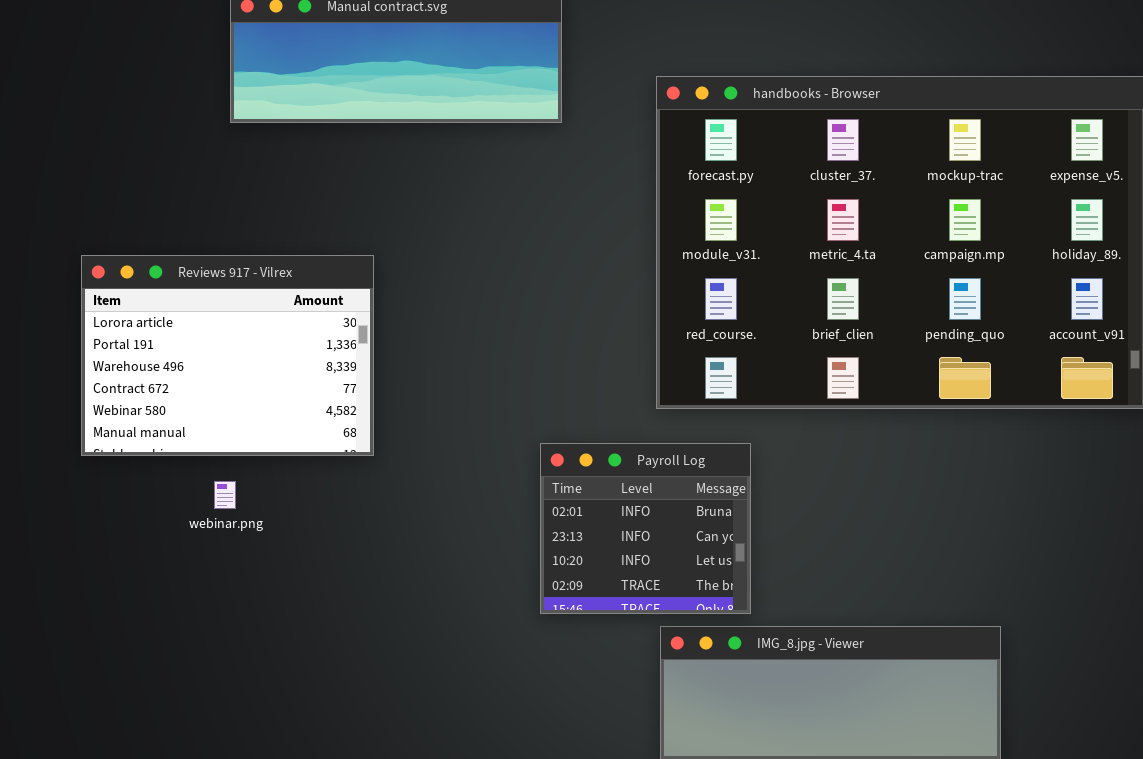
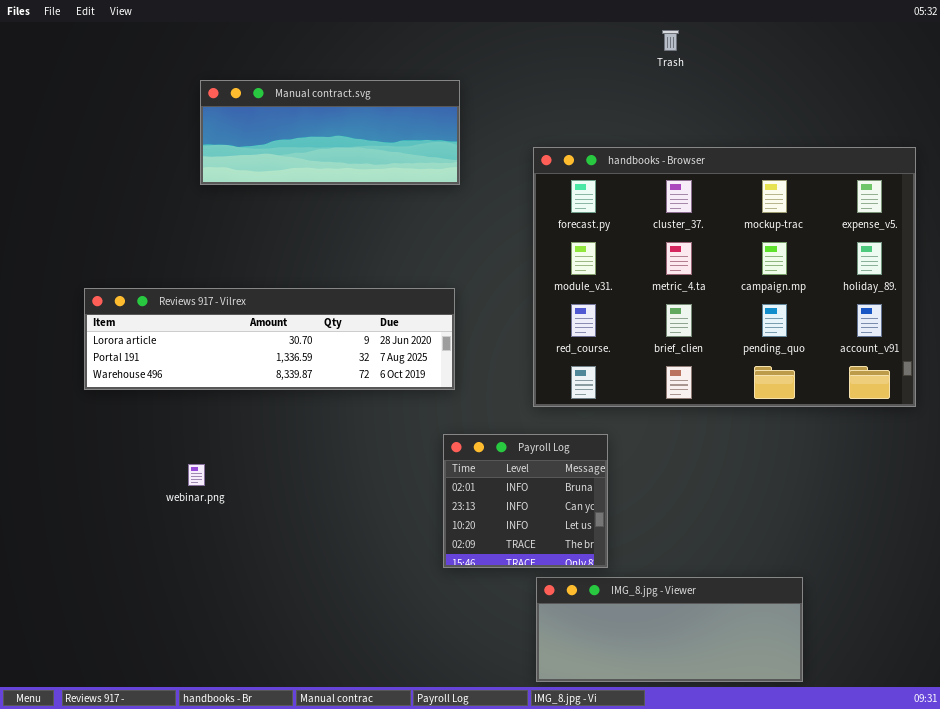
Reviews 917 - Vilrex: [81,255,374,456] -> [84,288,455,390], resized

